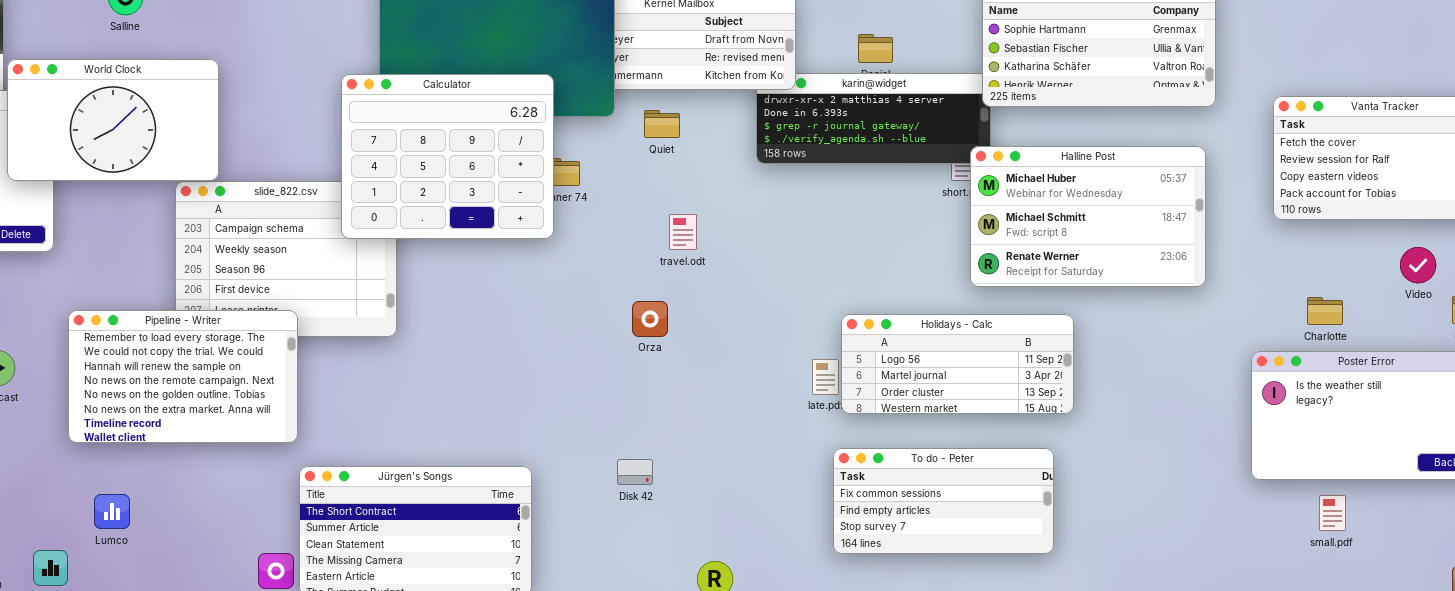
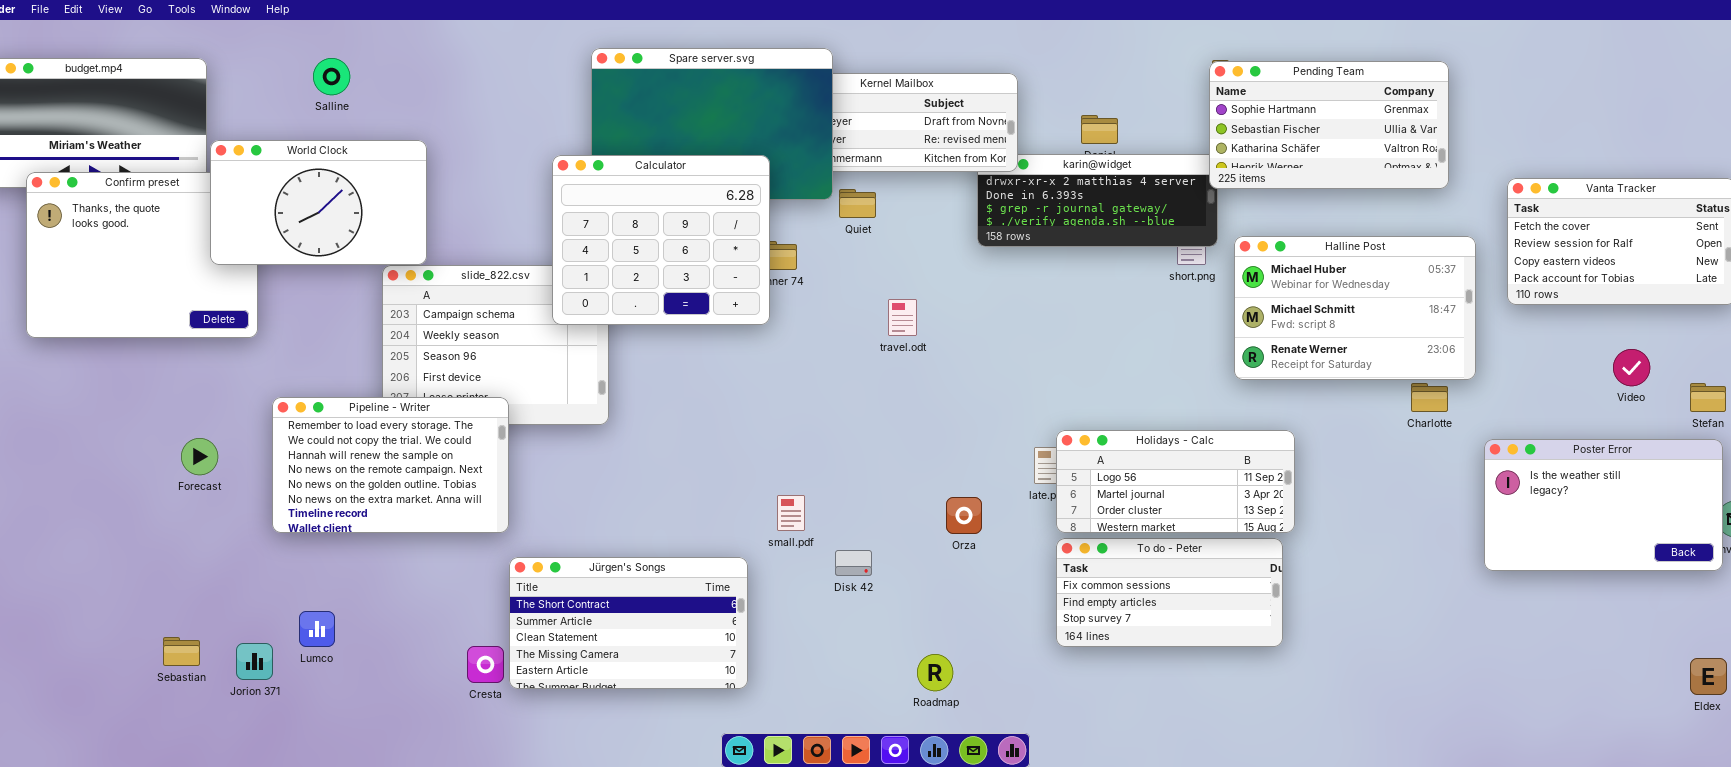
Quiet: [644,110,680,138] -> [839,189,876,218], moved
Halline Post: [970,146,1206,287] -> [1234,236,1476,380], moved
Video: [1400,247,1436,283] -> [1613,349,1650,386], moved
Charlotte: [1307,297,1343,325] -> [1411,383,1448,412], moved
Orza: [632,301,668,337] -> [946,497,982,534], moved
Holidays - Calc: [841,314,1074,414] -> [1056,430,1295,533], moved
Lumco: [94,494,130,529] -> [299,611,335,647], moved
small.pdf: [1319,495,1346,531] -> [777,495,805,531], moved

